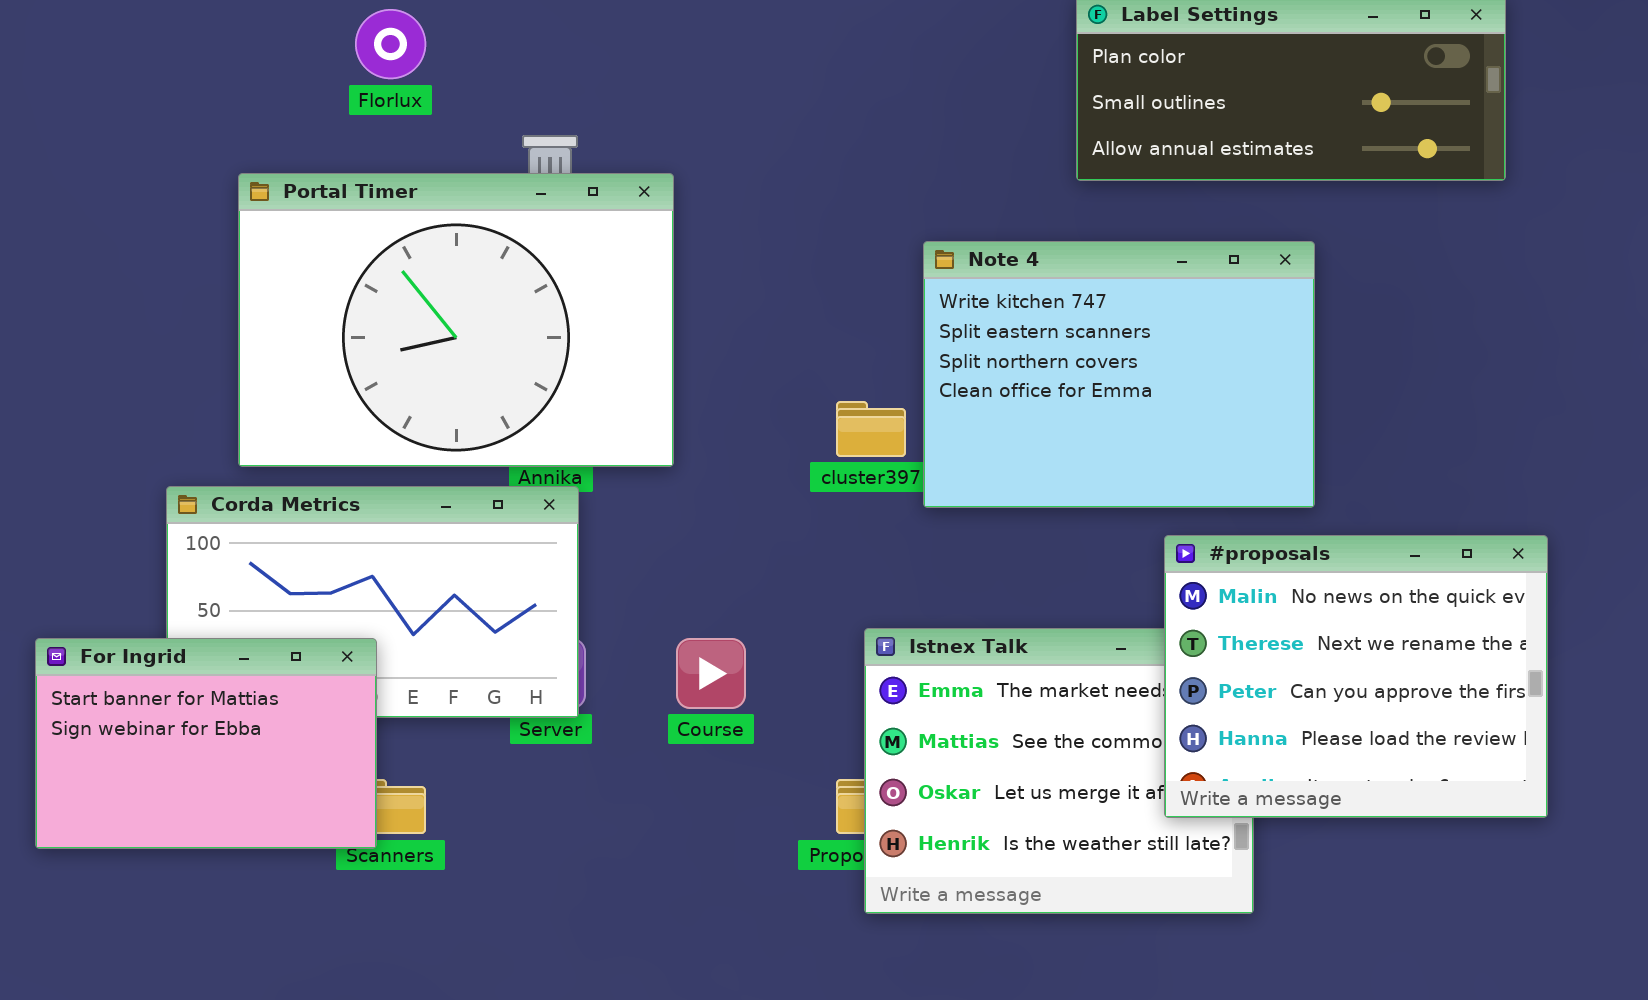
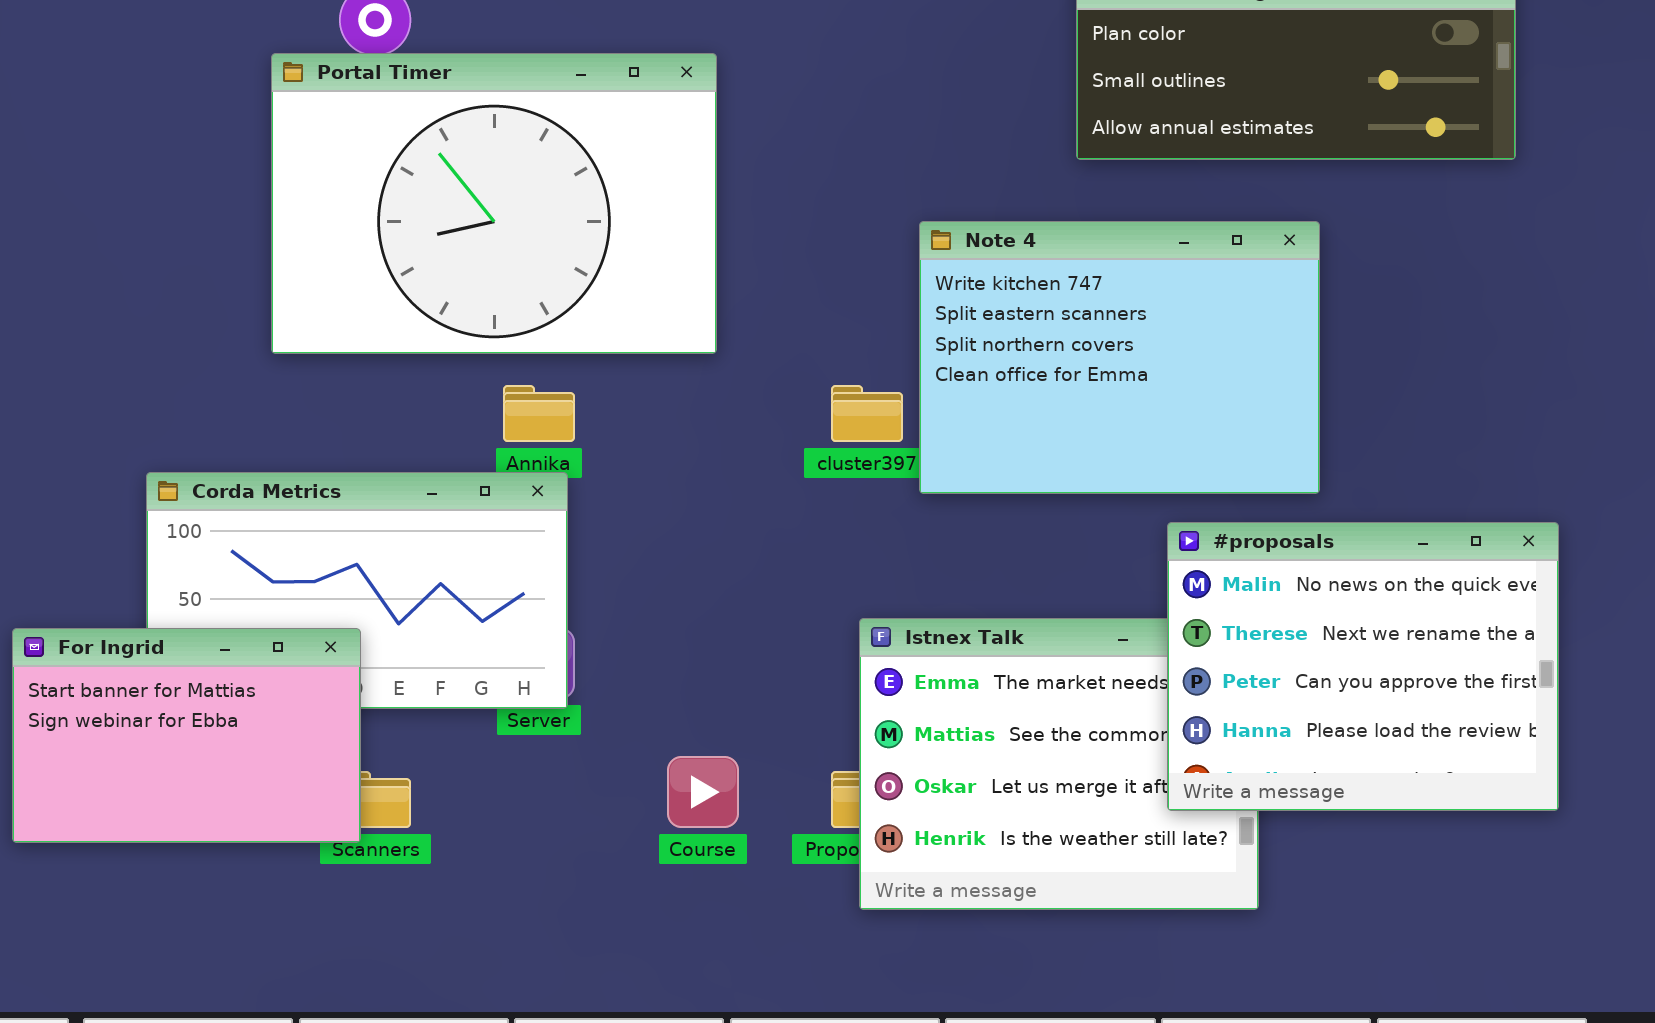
Portal Timer: [238,173,674,467] -> [271,53,717,354], moved
Course: [676,638,746,709] -> [667,756,739,828], moved

